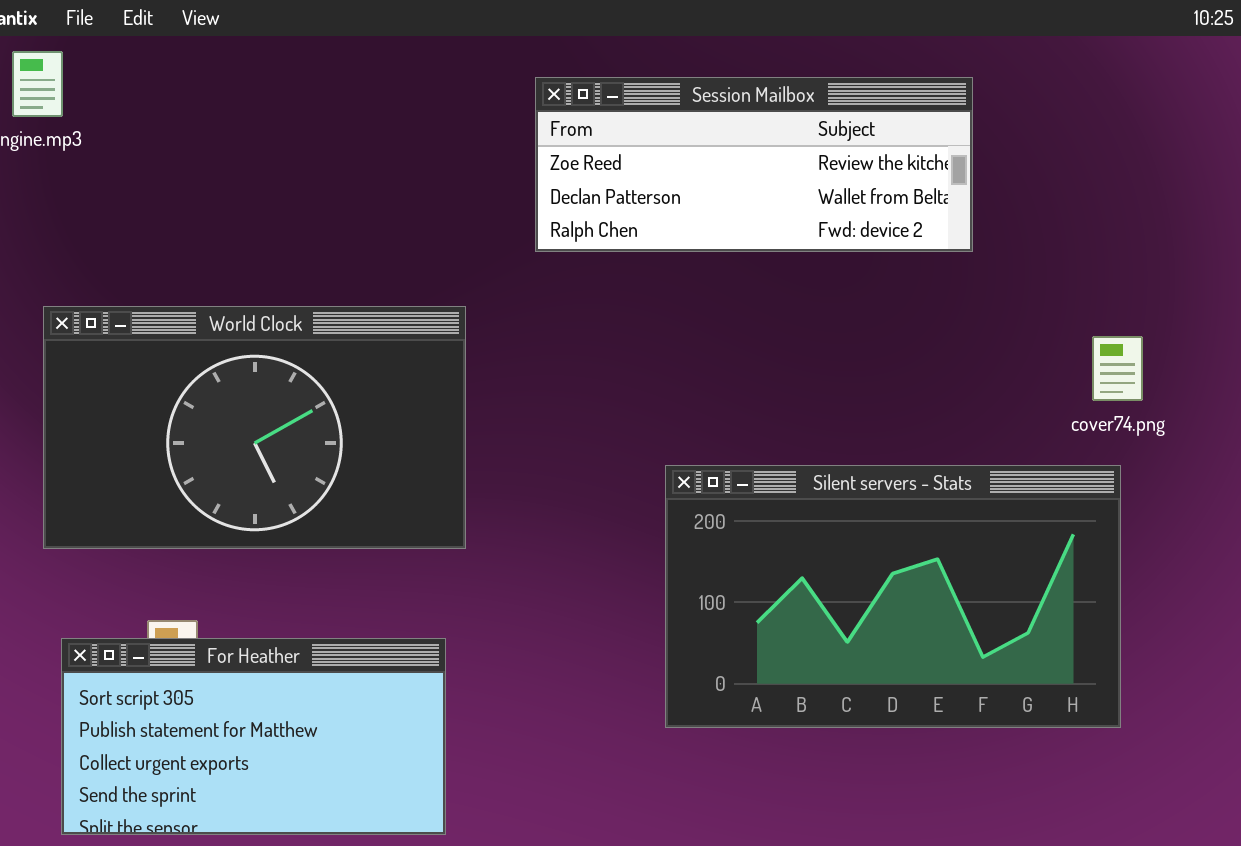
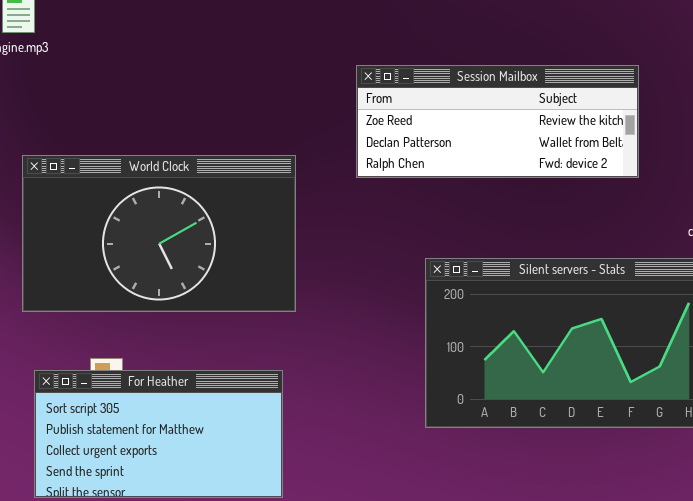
Session Mailbox: [535,77,973,252] -> [356,65,639,178], moved

